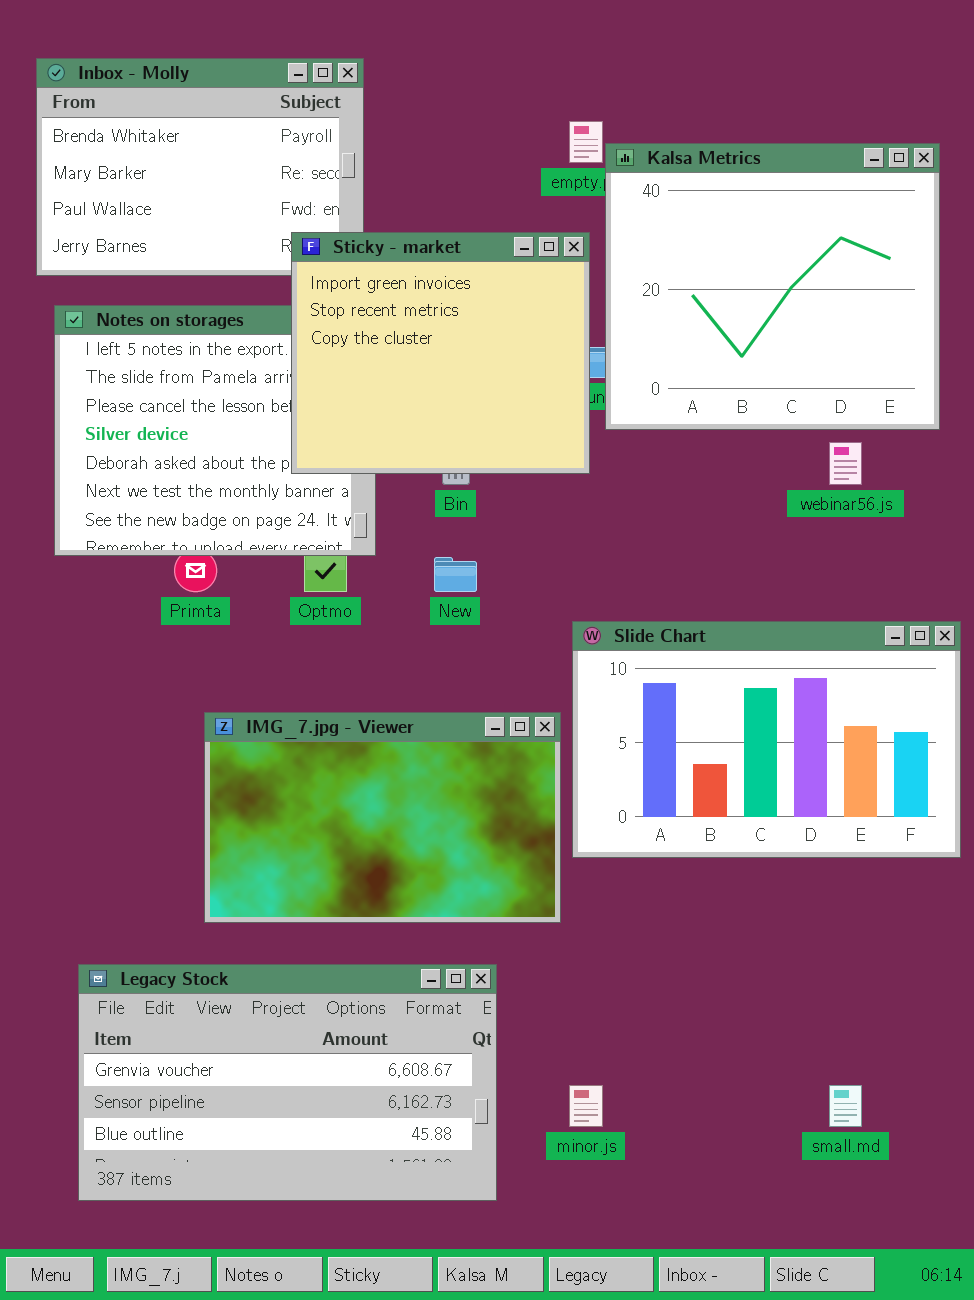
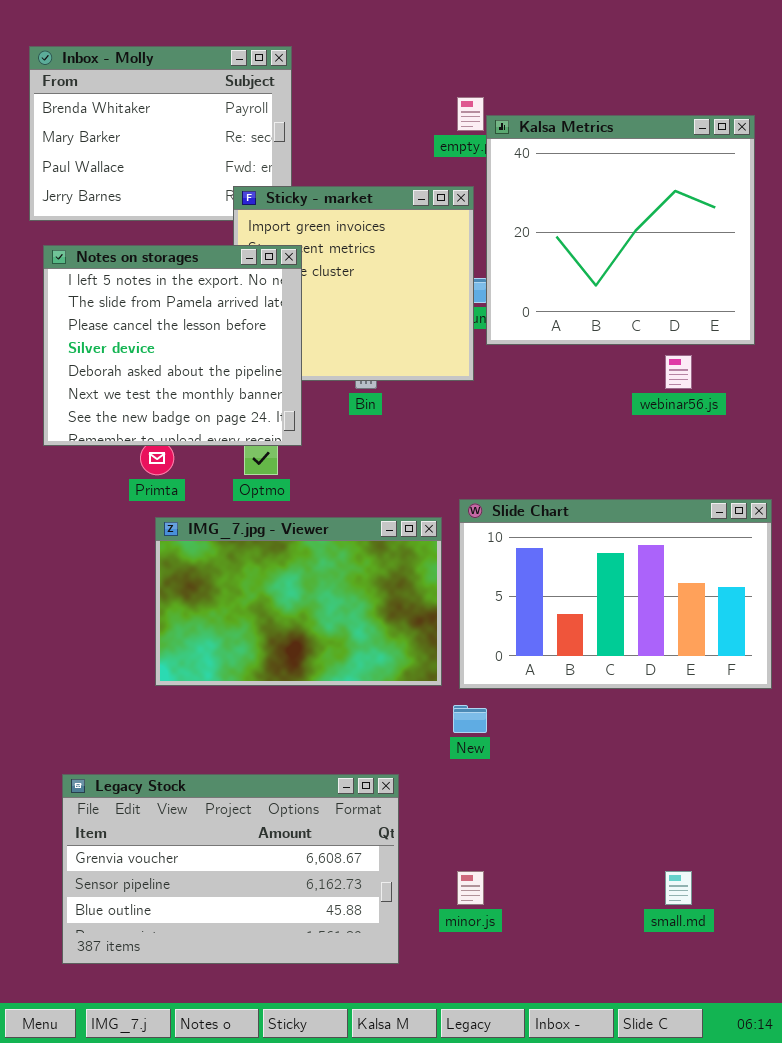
Notes on storages: [54,305,376,556] -> [43,245,302,446], raised
New: [434,557,477,592] -> [453,705,487,733], moved
IMG_7.jpg - Viewer: [204,712,561,923] -> [155,517,442,686], moved

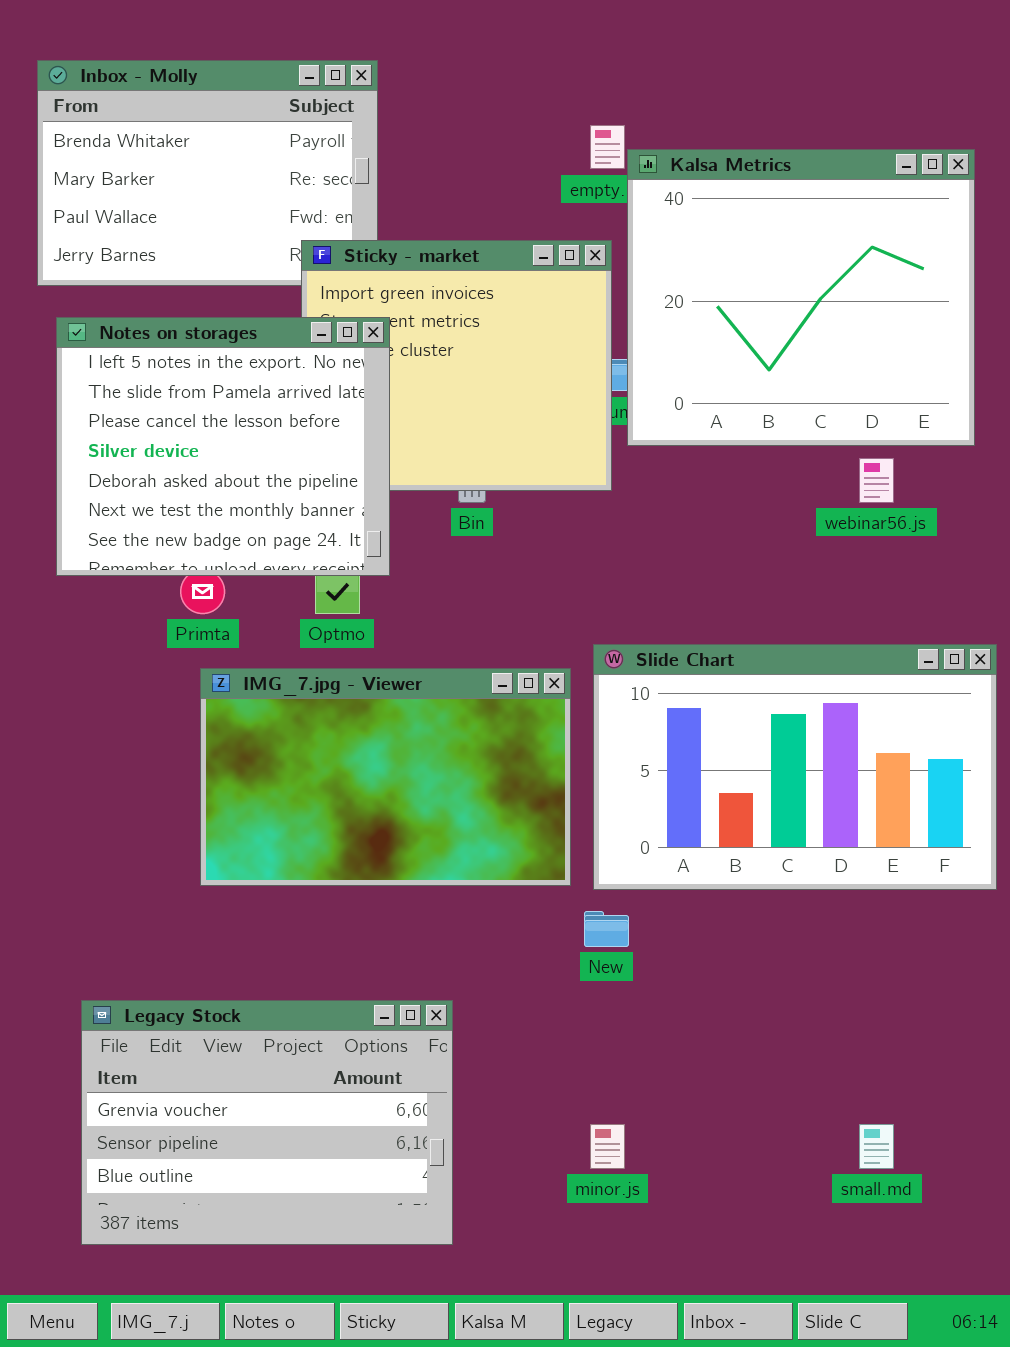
Legacy Stock: [62,774,399,964] -> [81,1000,453,1245], resized

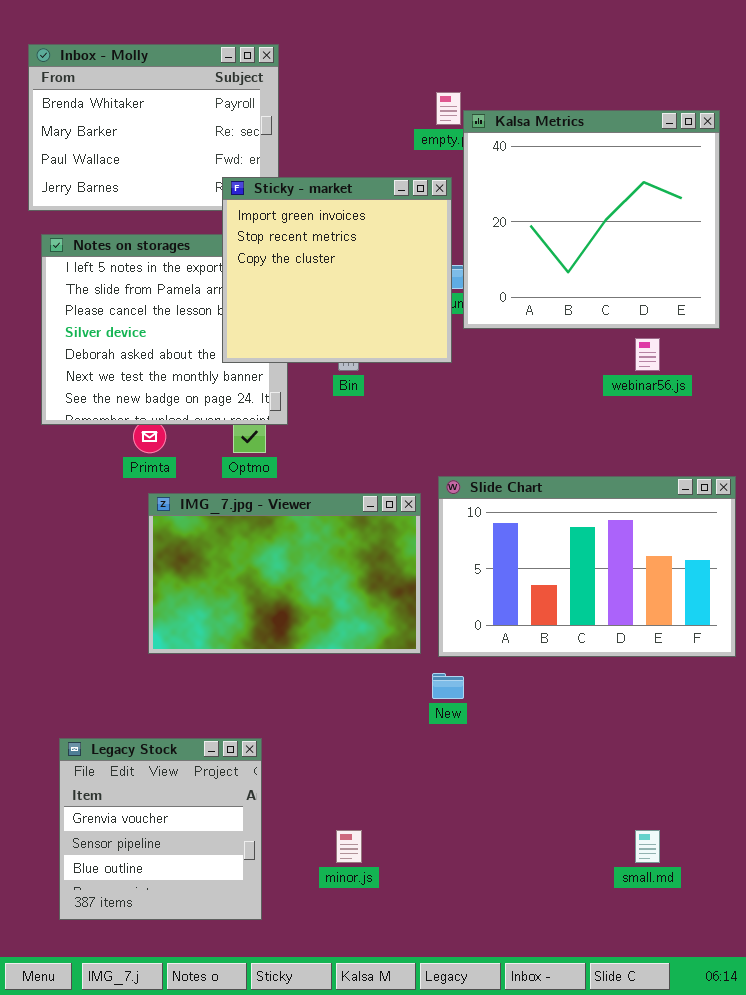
Sticky - market: [301,240,612,491] -> [222,177,452,363], raised
Legacy Stock: [81,1000,453,1245] -> [59,738,262,920], resized
minor.js: [590,1124,625,1169] -> [336,830,362,863], moved

